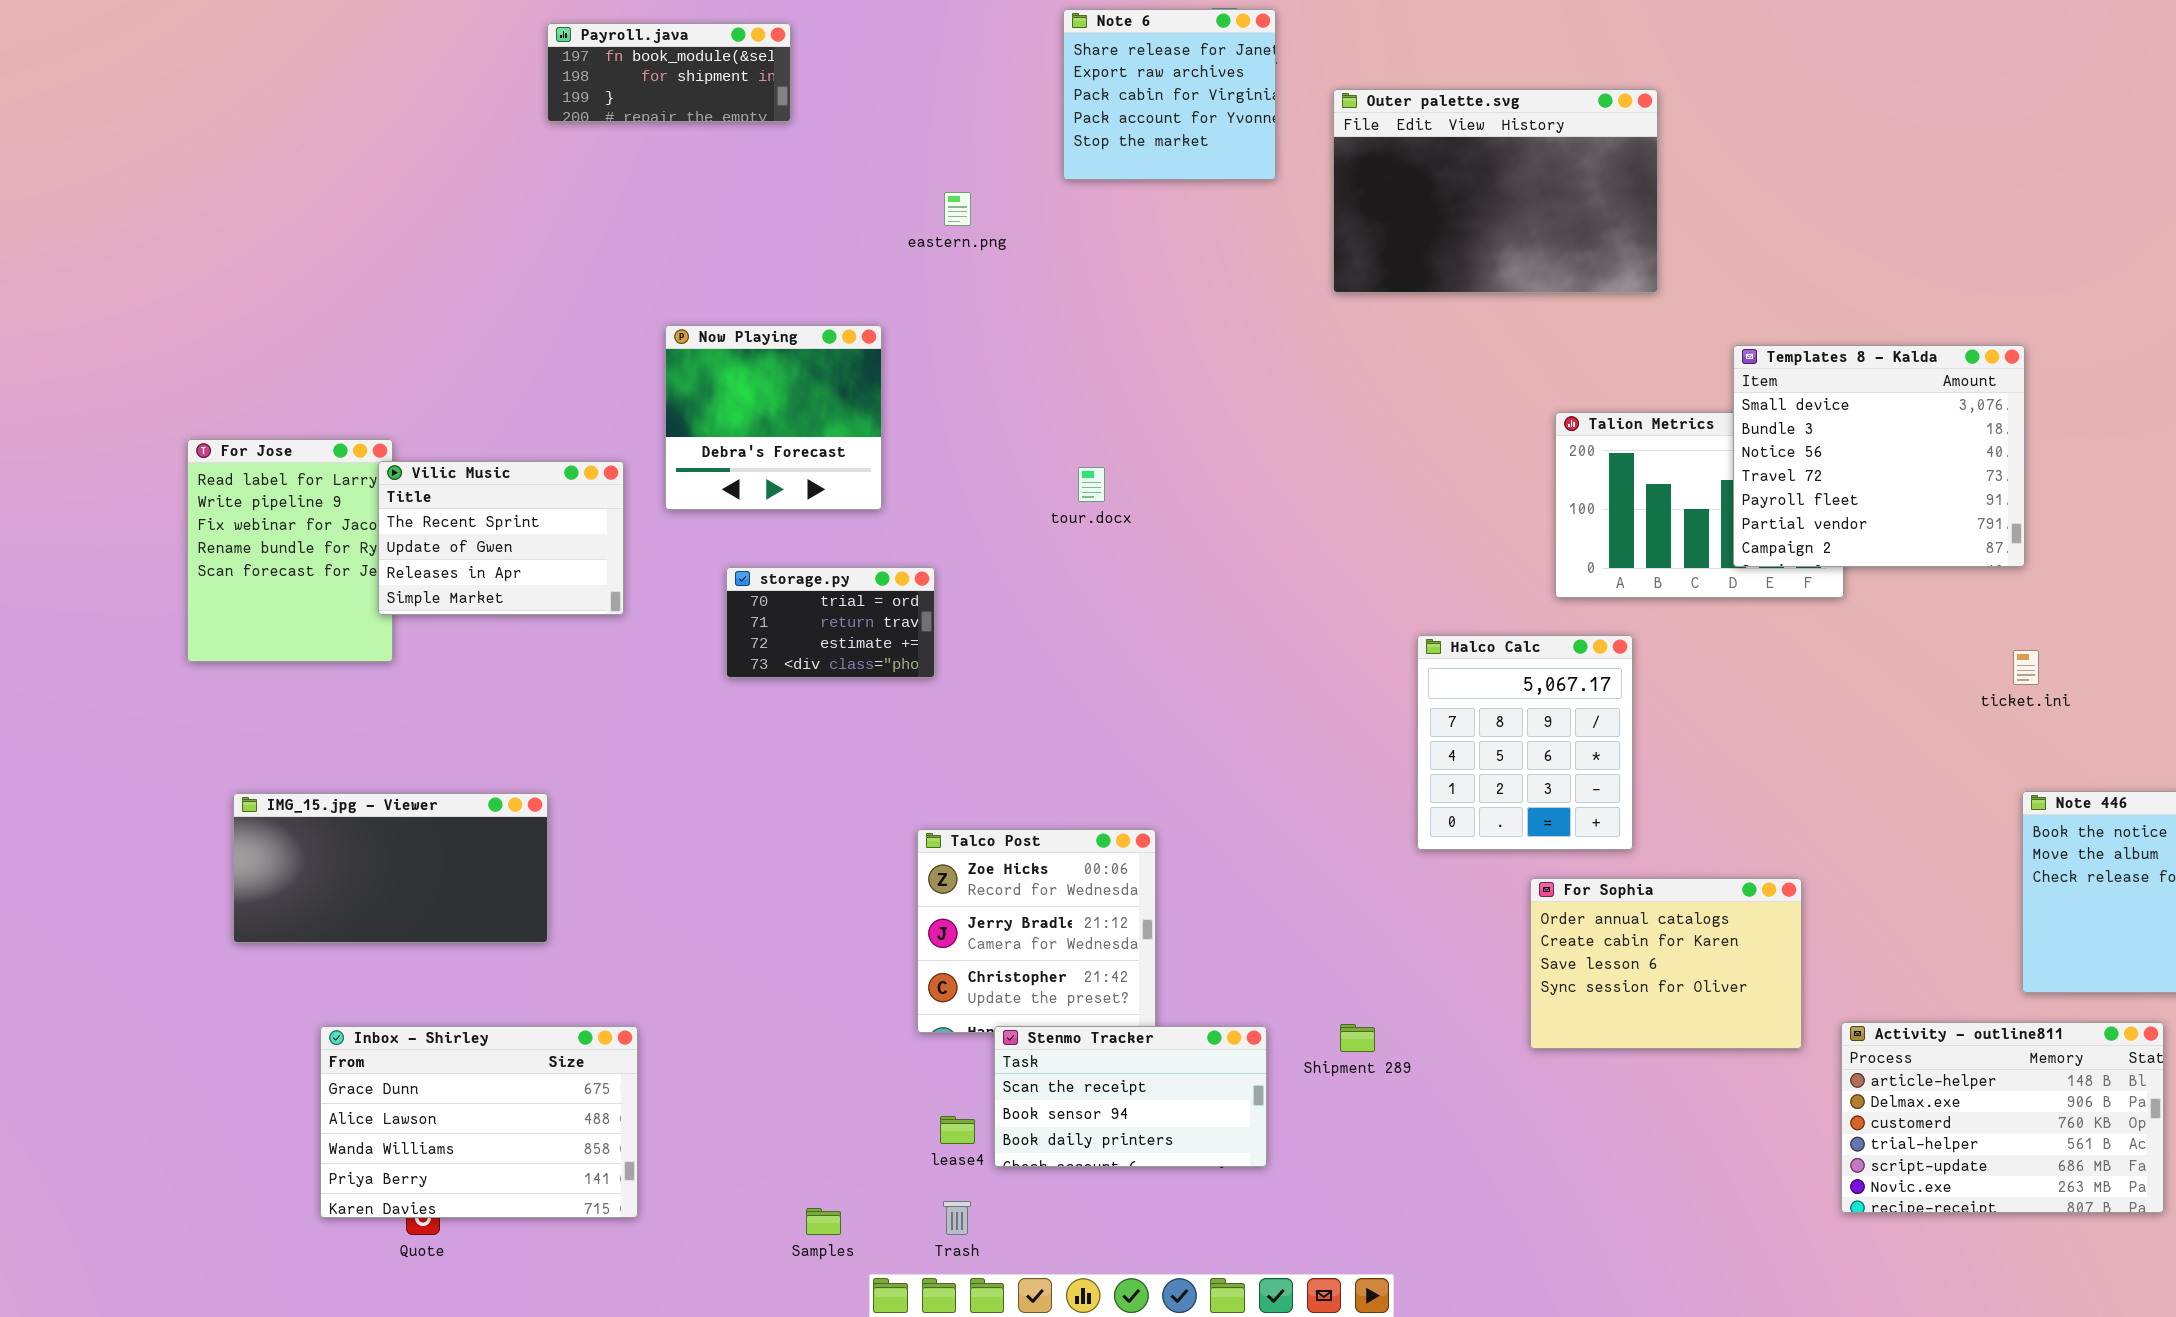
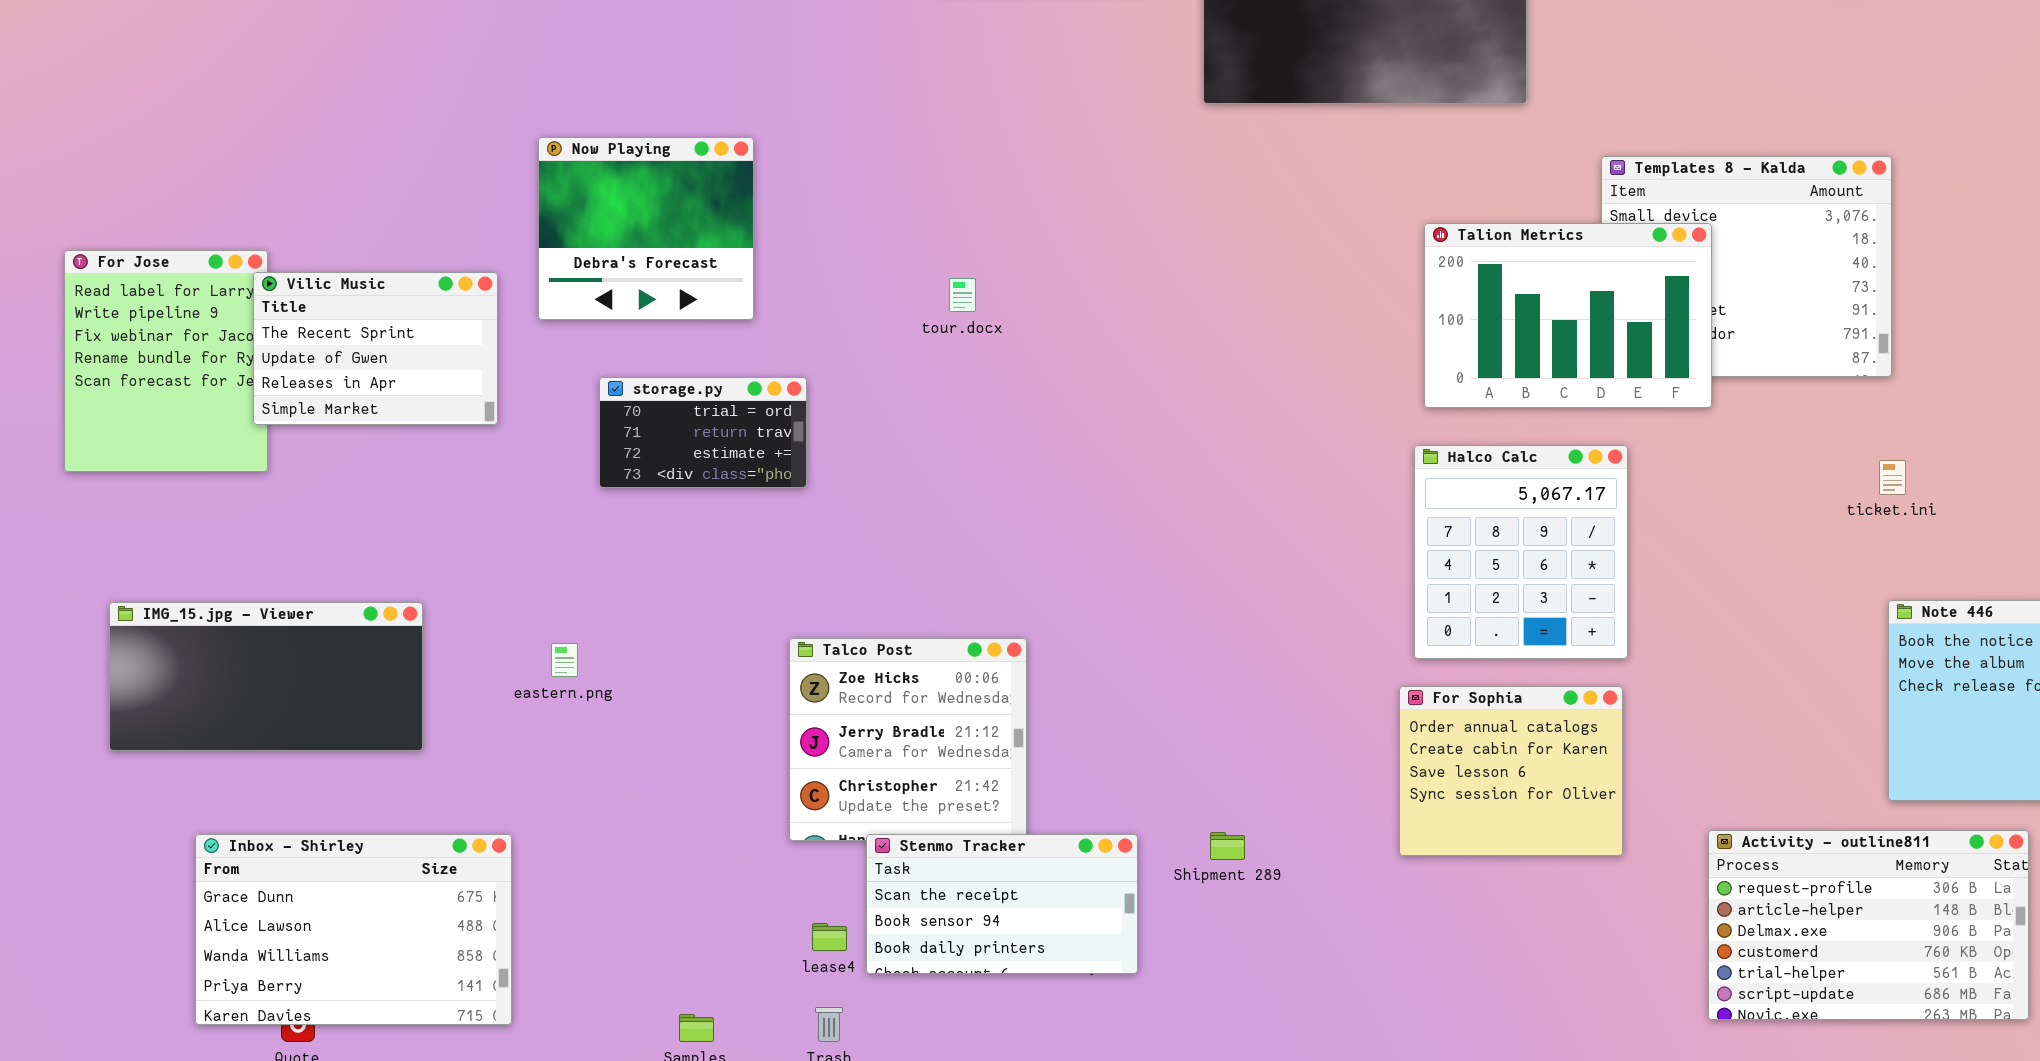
eastern.png: [944,192,971,226] -> [551,643,578,677], moved
Talion Metrics: [1555,412,1844,598] -> [1424,223,1712,408], raised
Halco Calc: [1417,635,1633,850] -> [1414,445,1628,659], moved
For Sophia: [1530,878,1802,1049] -> [1399,686,1623,856], resized
Activity - outline811: [1841,1022,2164,1213] -> [1708,830,2029,1020], scrolled up 1 row

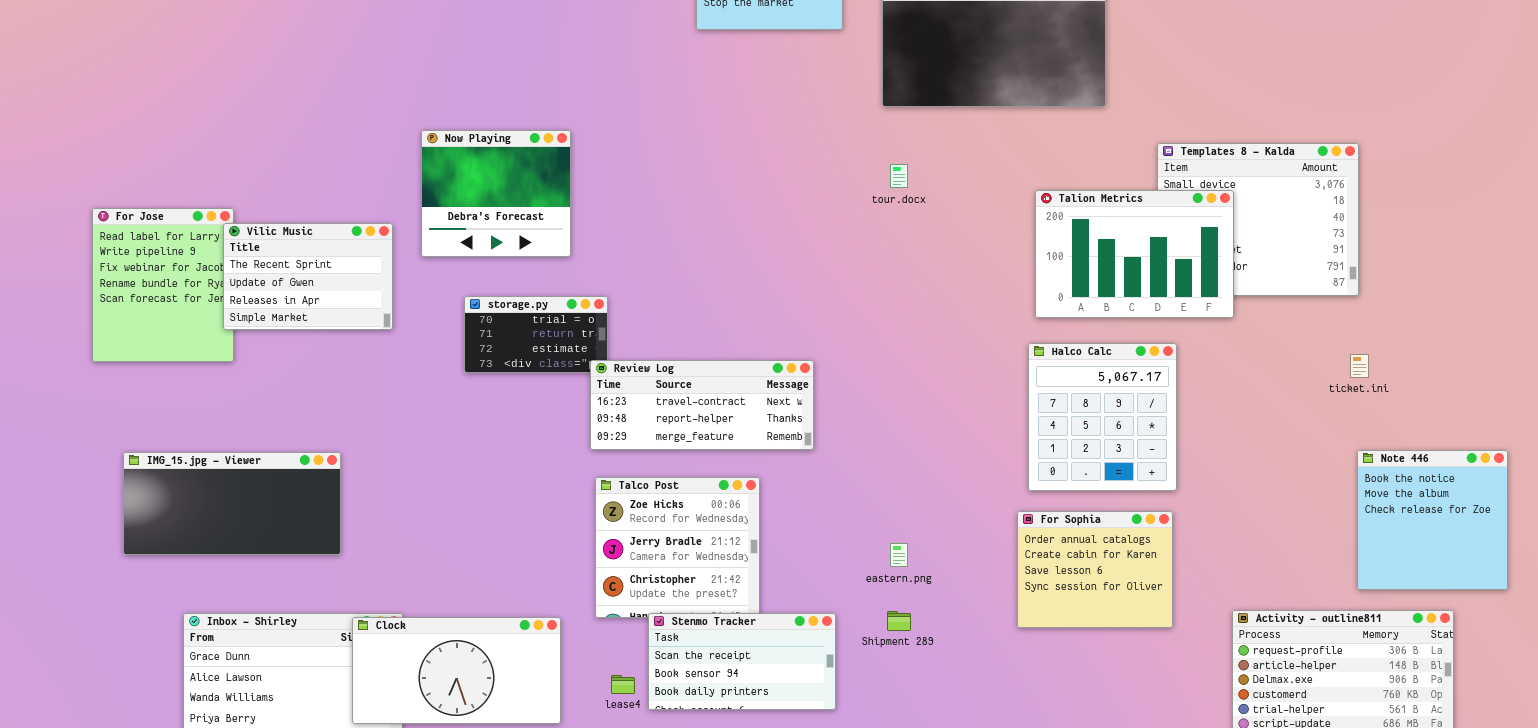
tour.docx: [949,278,976,312] -> [890,164,908,188], moved
Review Log: none -> [590,360,814,450], opened
eastern.png: [551,643,578,677] -> [890,543,908,567], moved
Clock: none -> [352,617,561,724], opened

